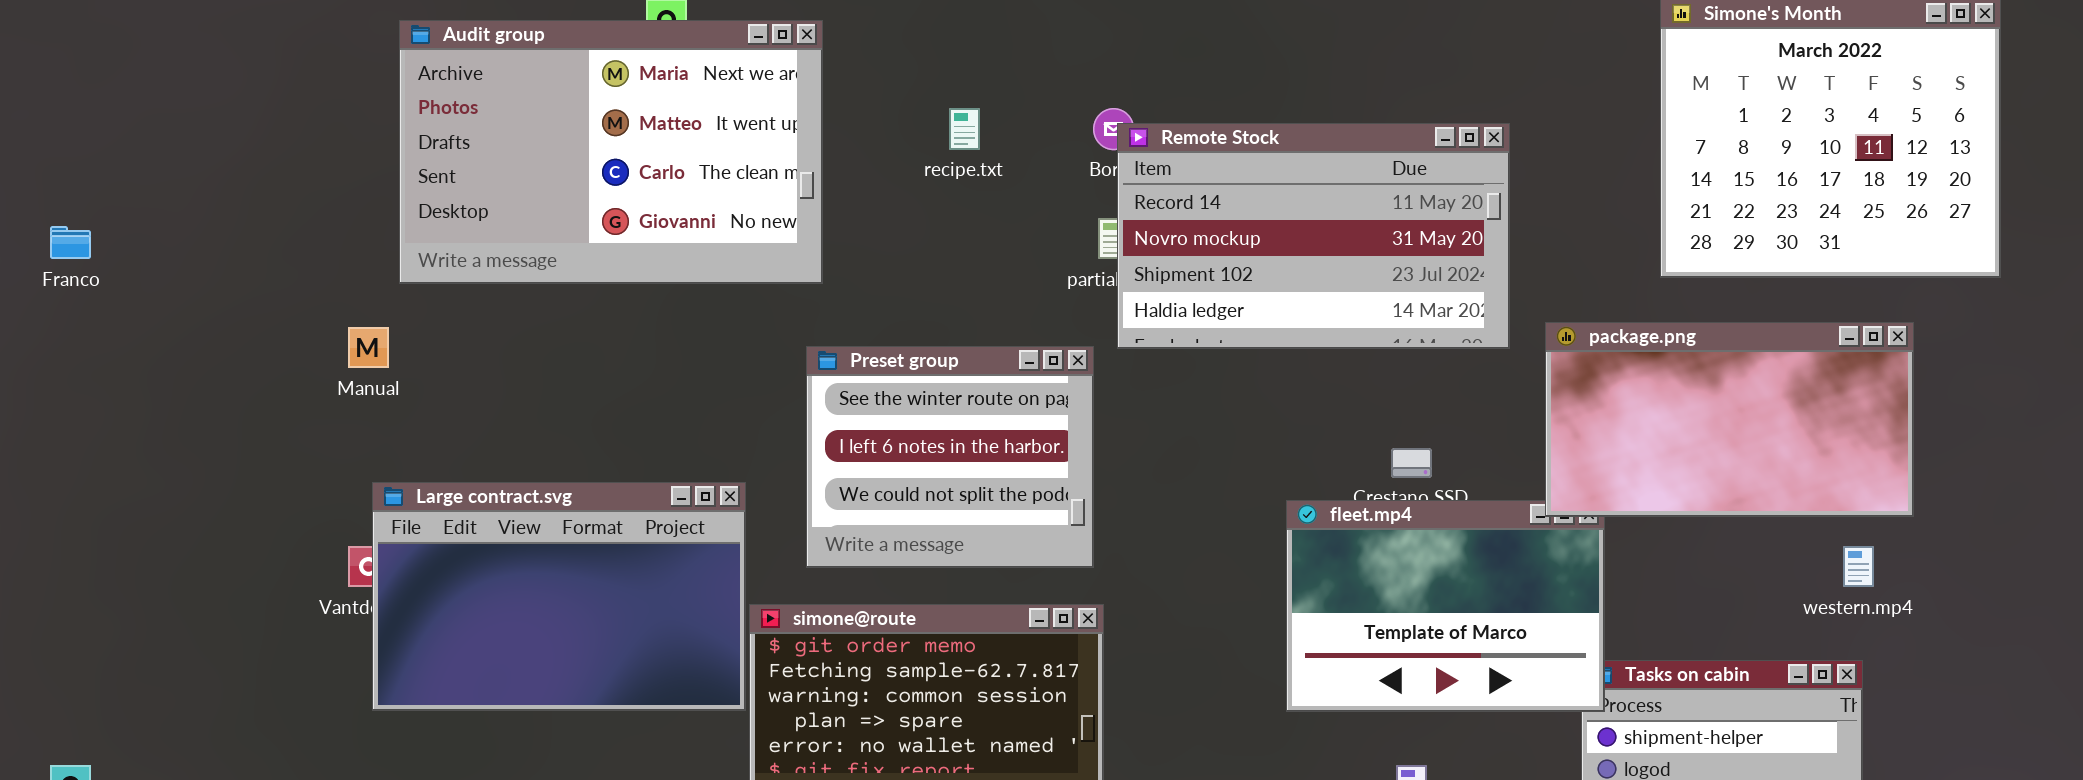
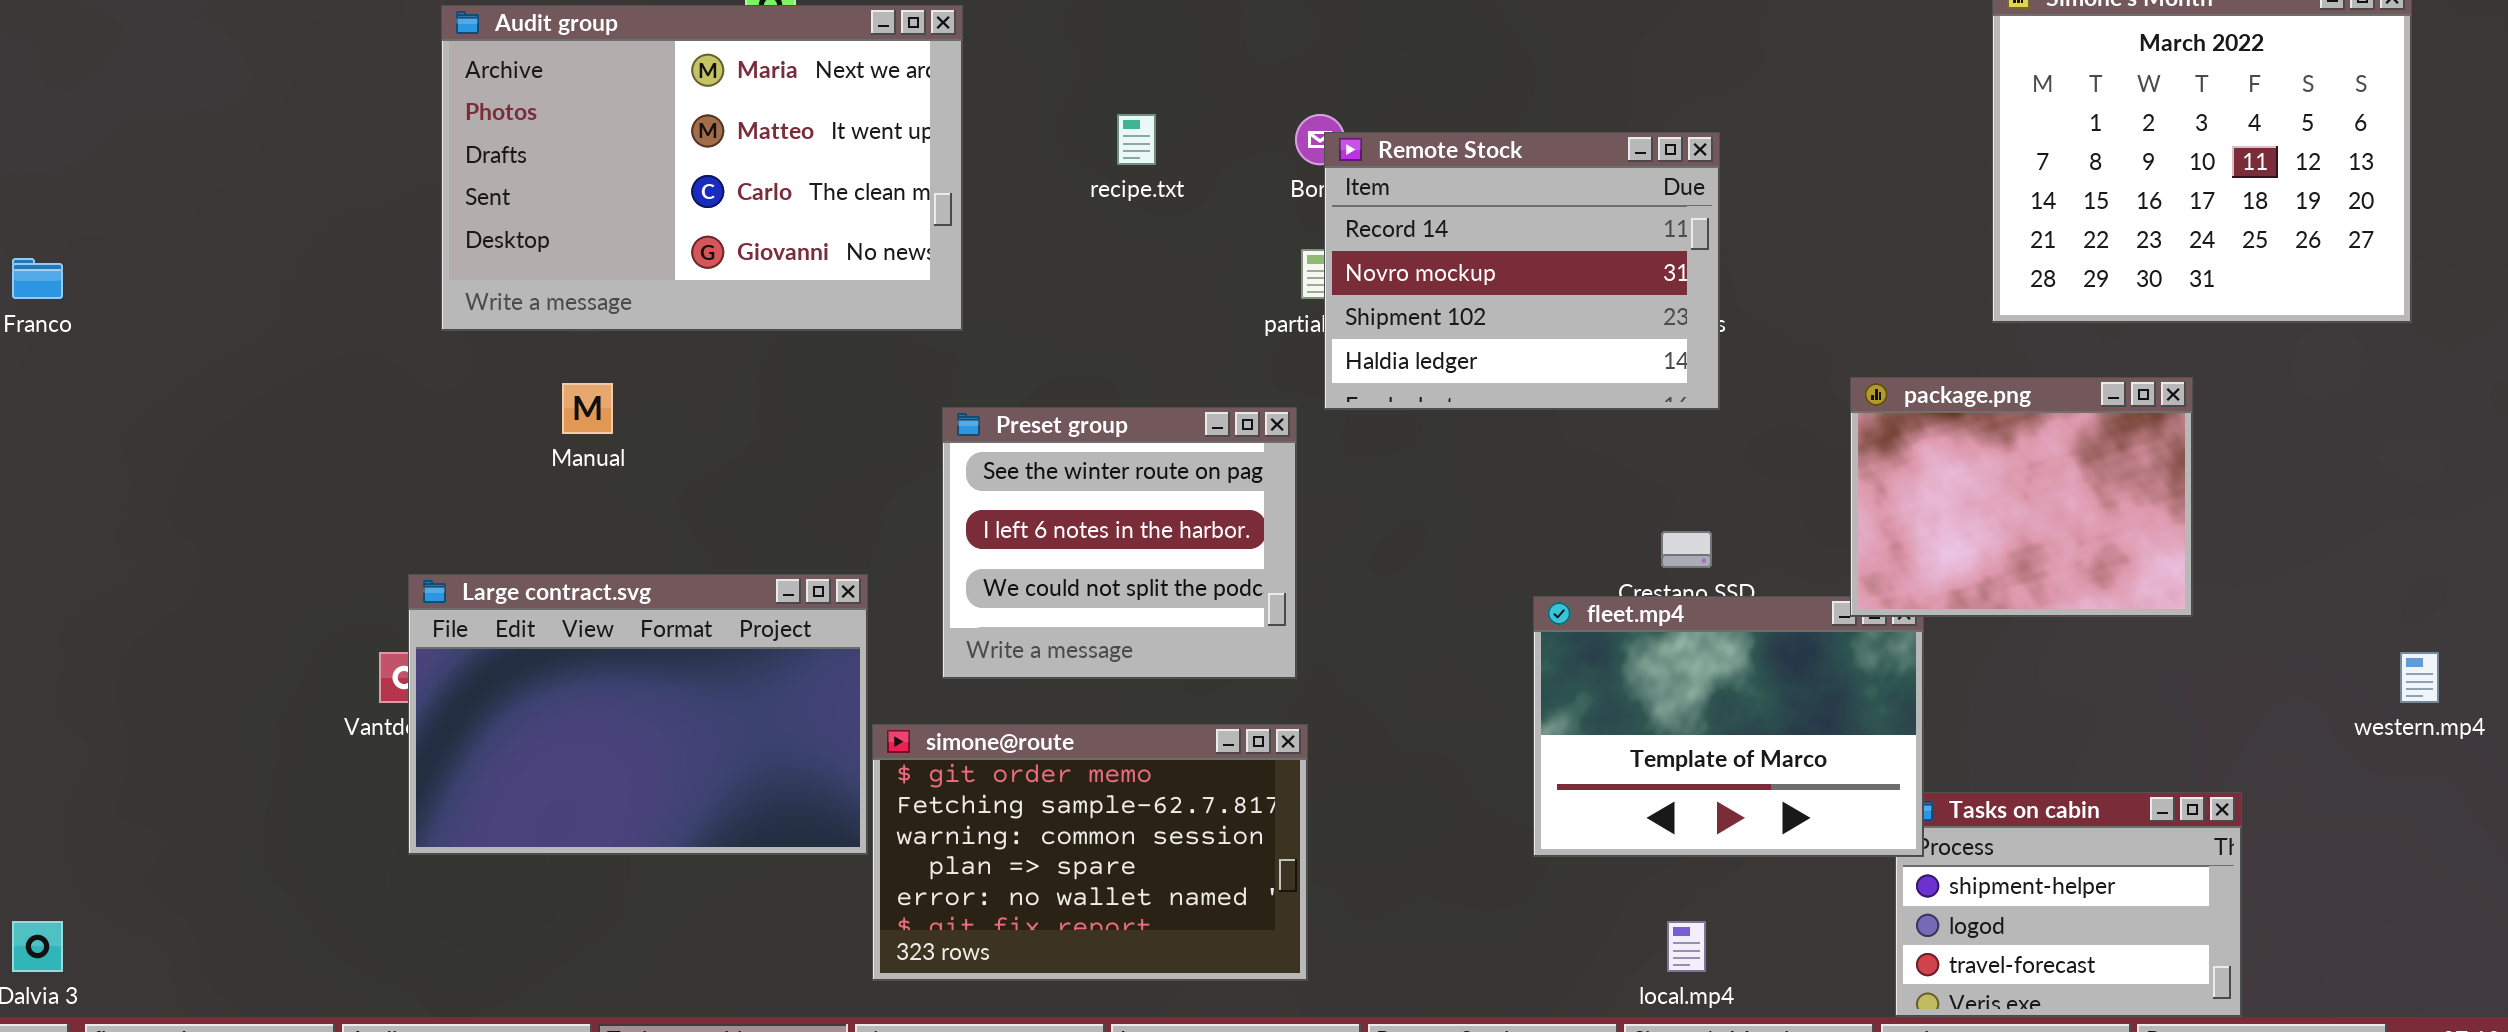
Remote Stock: [1117,123,1510,349] -> [1324,132,1720,410], resized
package.png: [1545,322,1914,517] -> [1850,377,2193,617], resized
Manual: [348,327,389,368] -> [562,383,613,434], moved
western.mp4: [1843,546,1874,587] -> [2400,652,2439,703], moved

